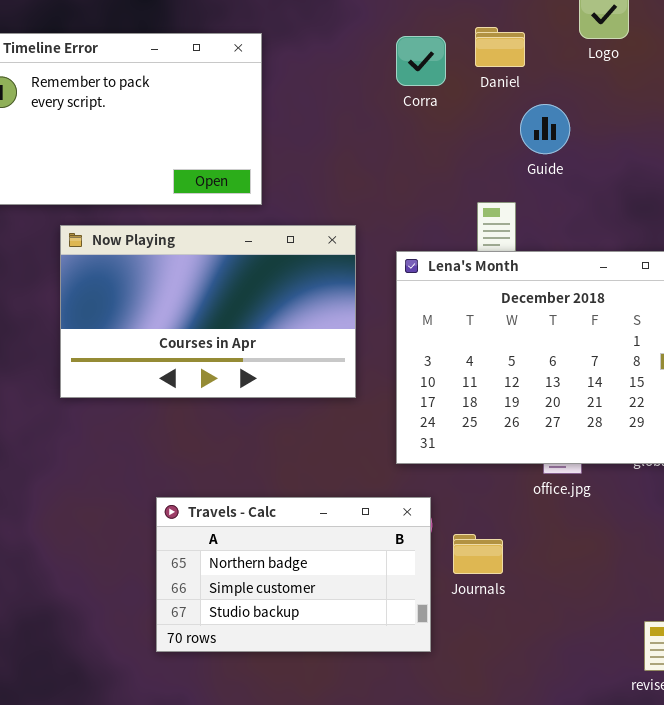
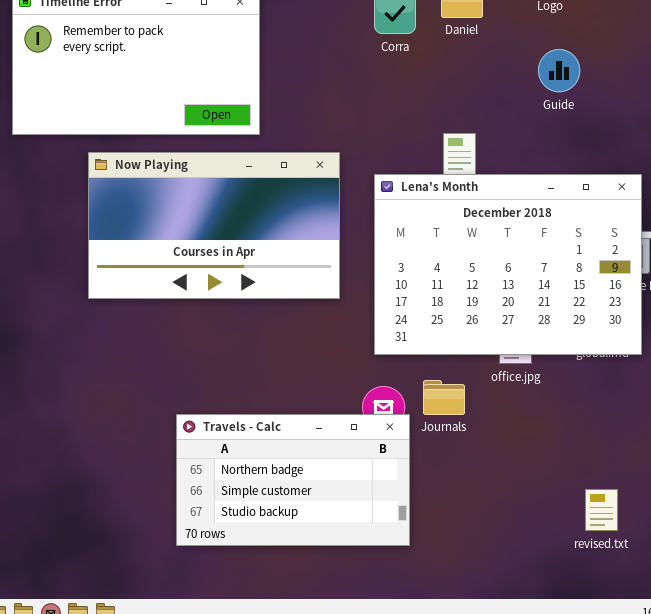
Guide: [520,104,570,154] -> [538,49,580,92], moved
Travels - Calc: [156,497,431,652] -> [176,414,410,546], moved
Journals: [453,534,503,574] -> [423,380,465,415], moved

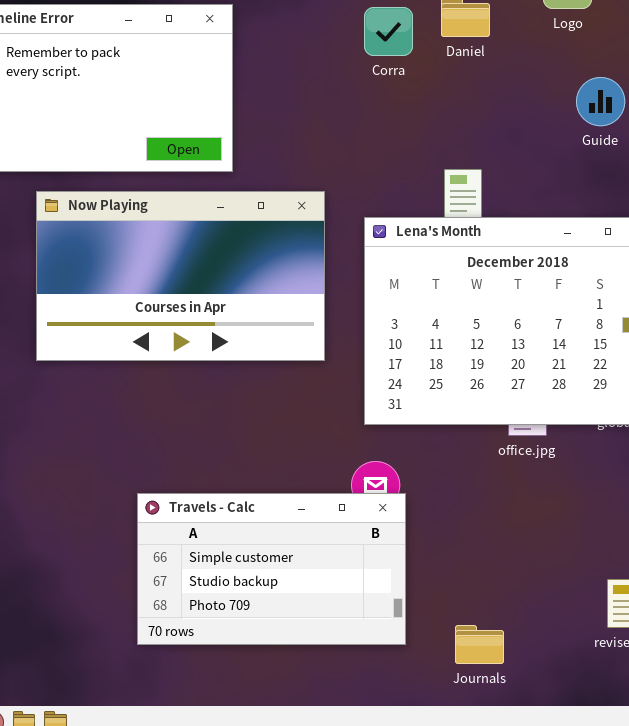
Guide: [538,49,580,92] -> [576,77,625,126], moved
Journals: [423,380,465,415] -> [455,625,504,664], moved
Travels - Calc: [176,414,410,546] -> [137,493,406,645], scrolled down 1 row

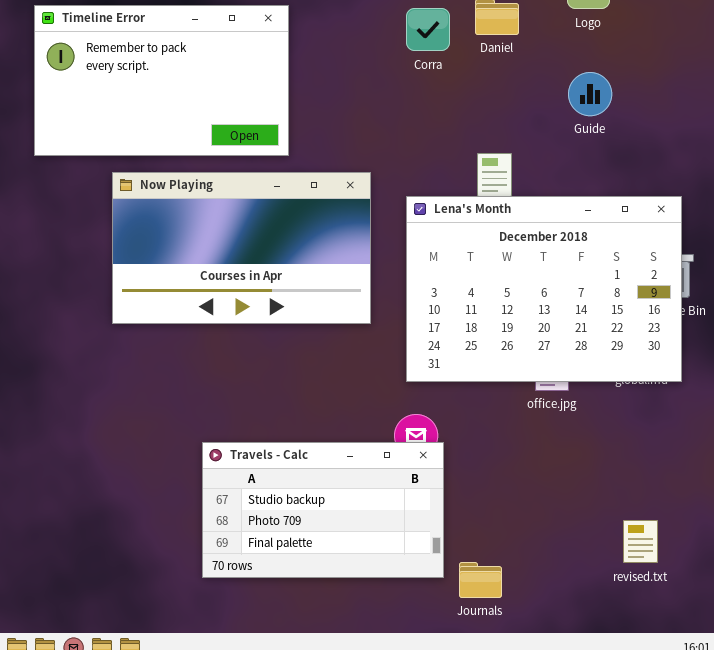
Guide: [576,77,625,126] -> [568,72,612,116], moved
Travels - Calc: [137,493,406,645] -> [202,442,444,578], scrolled down 1 row
Journals: [455,625,504,664] -> [459,562,502,598], moved

